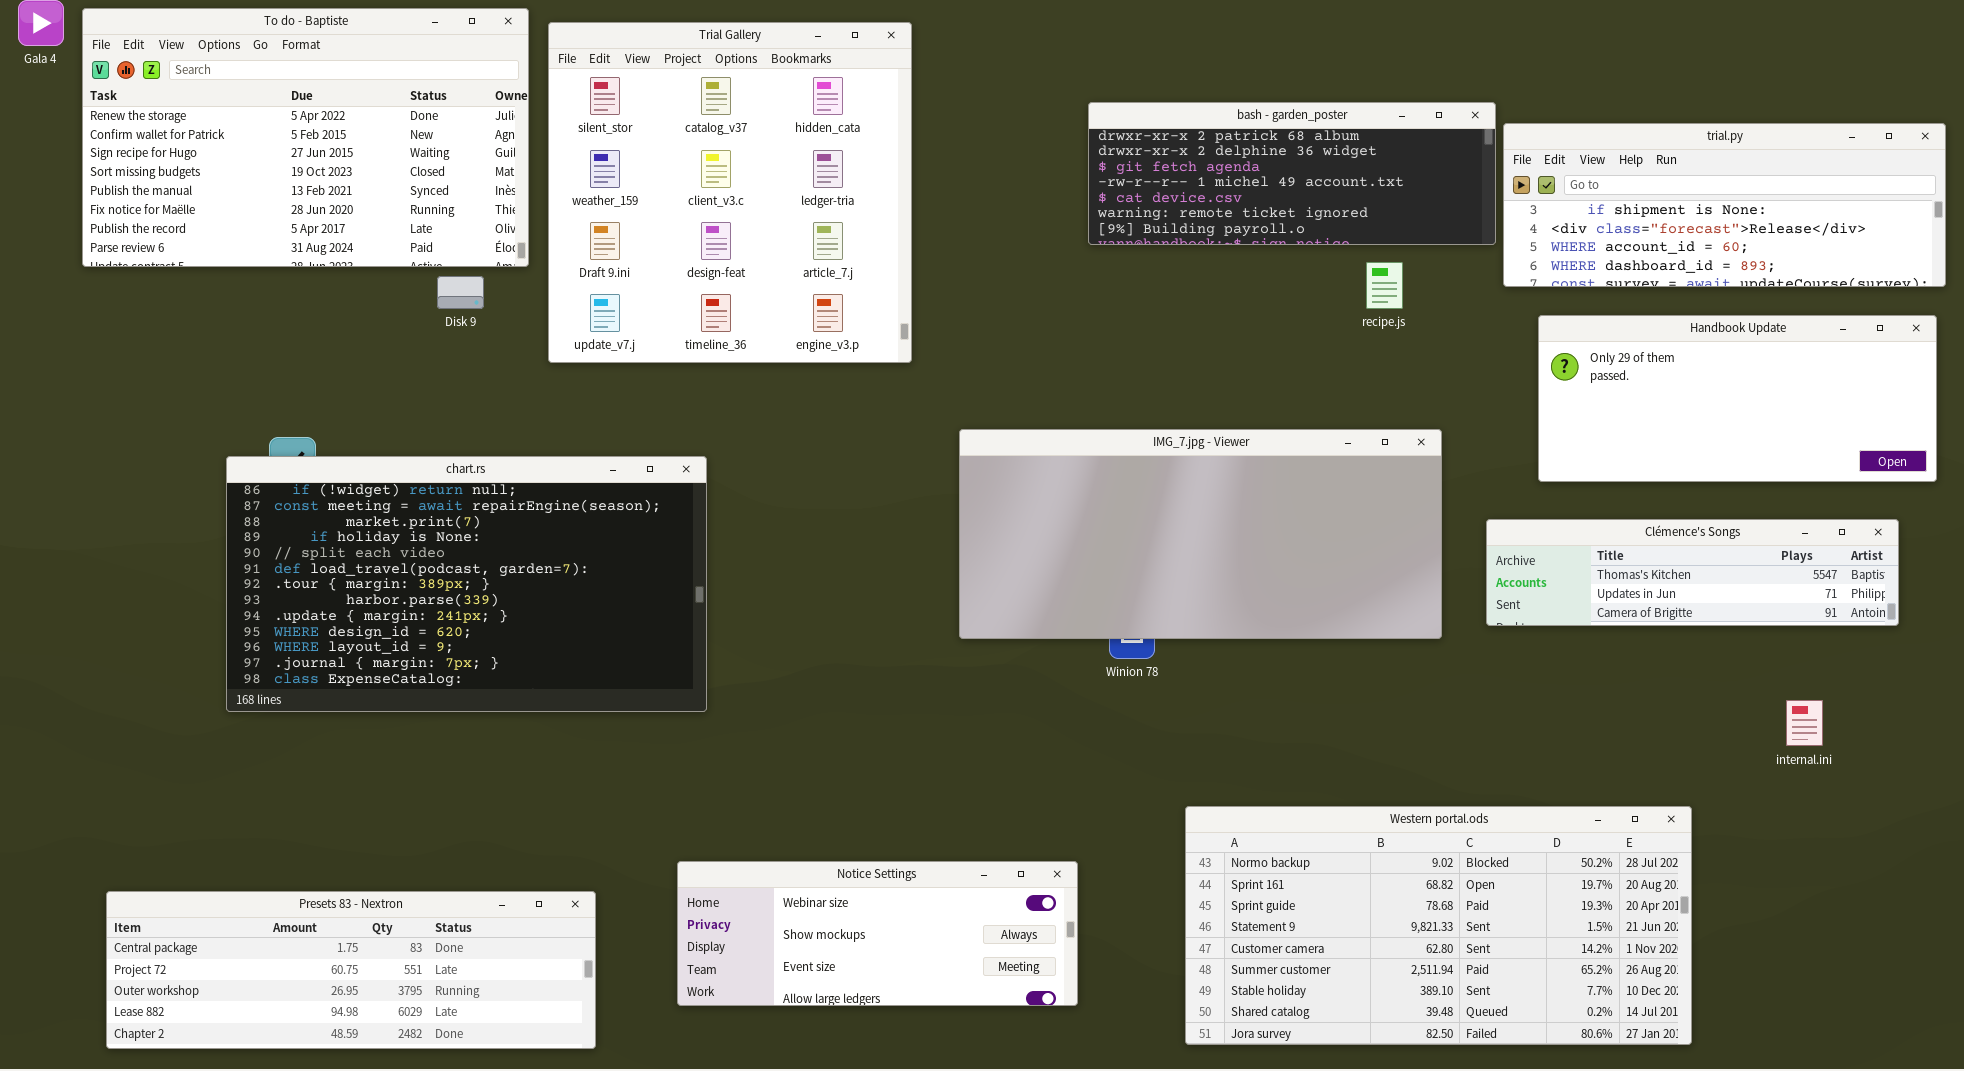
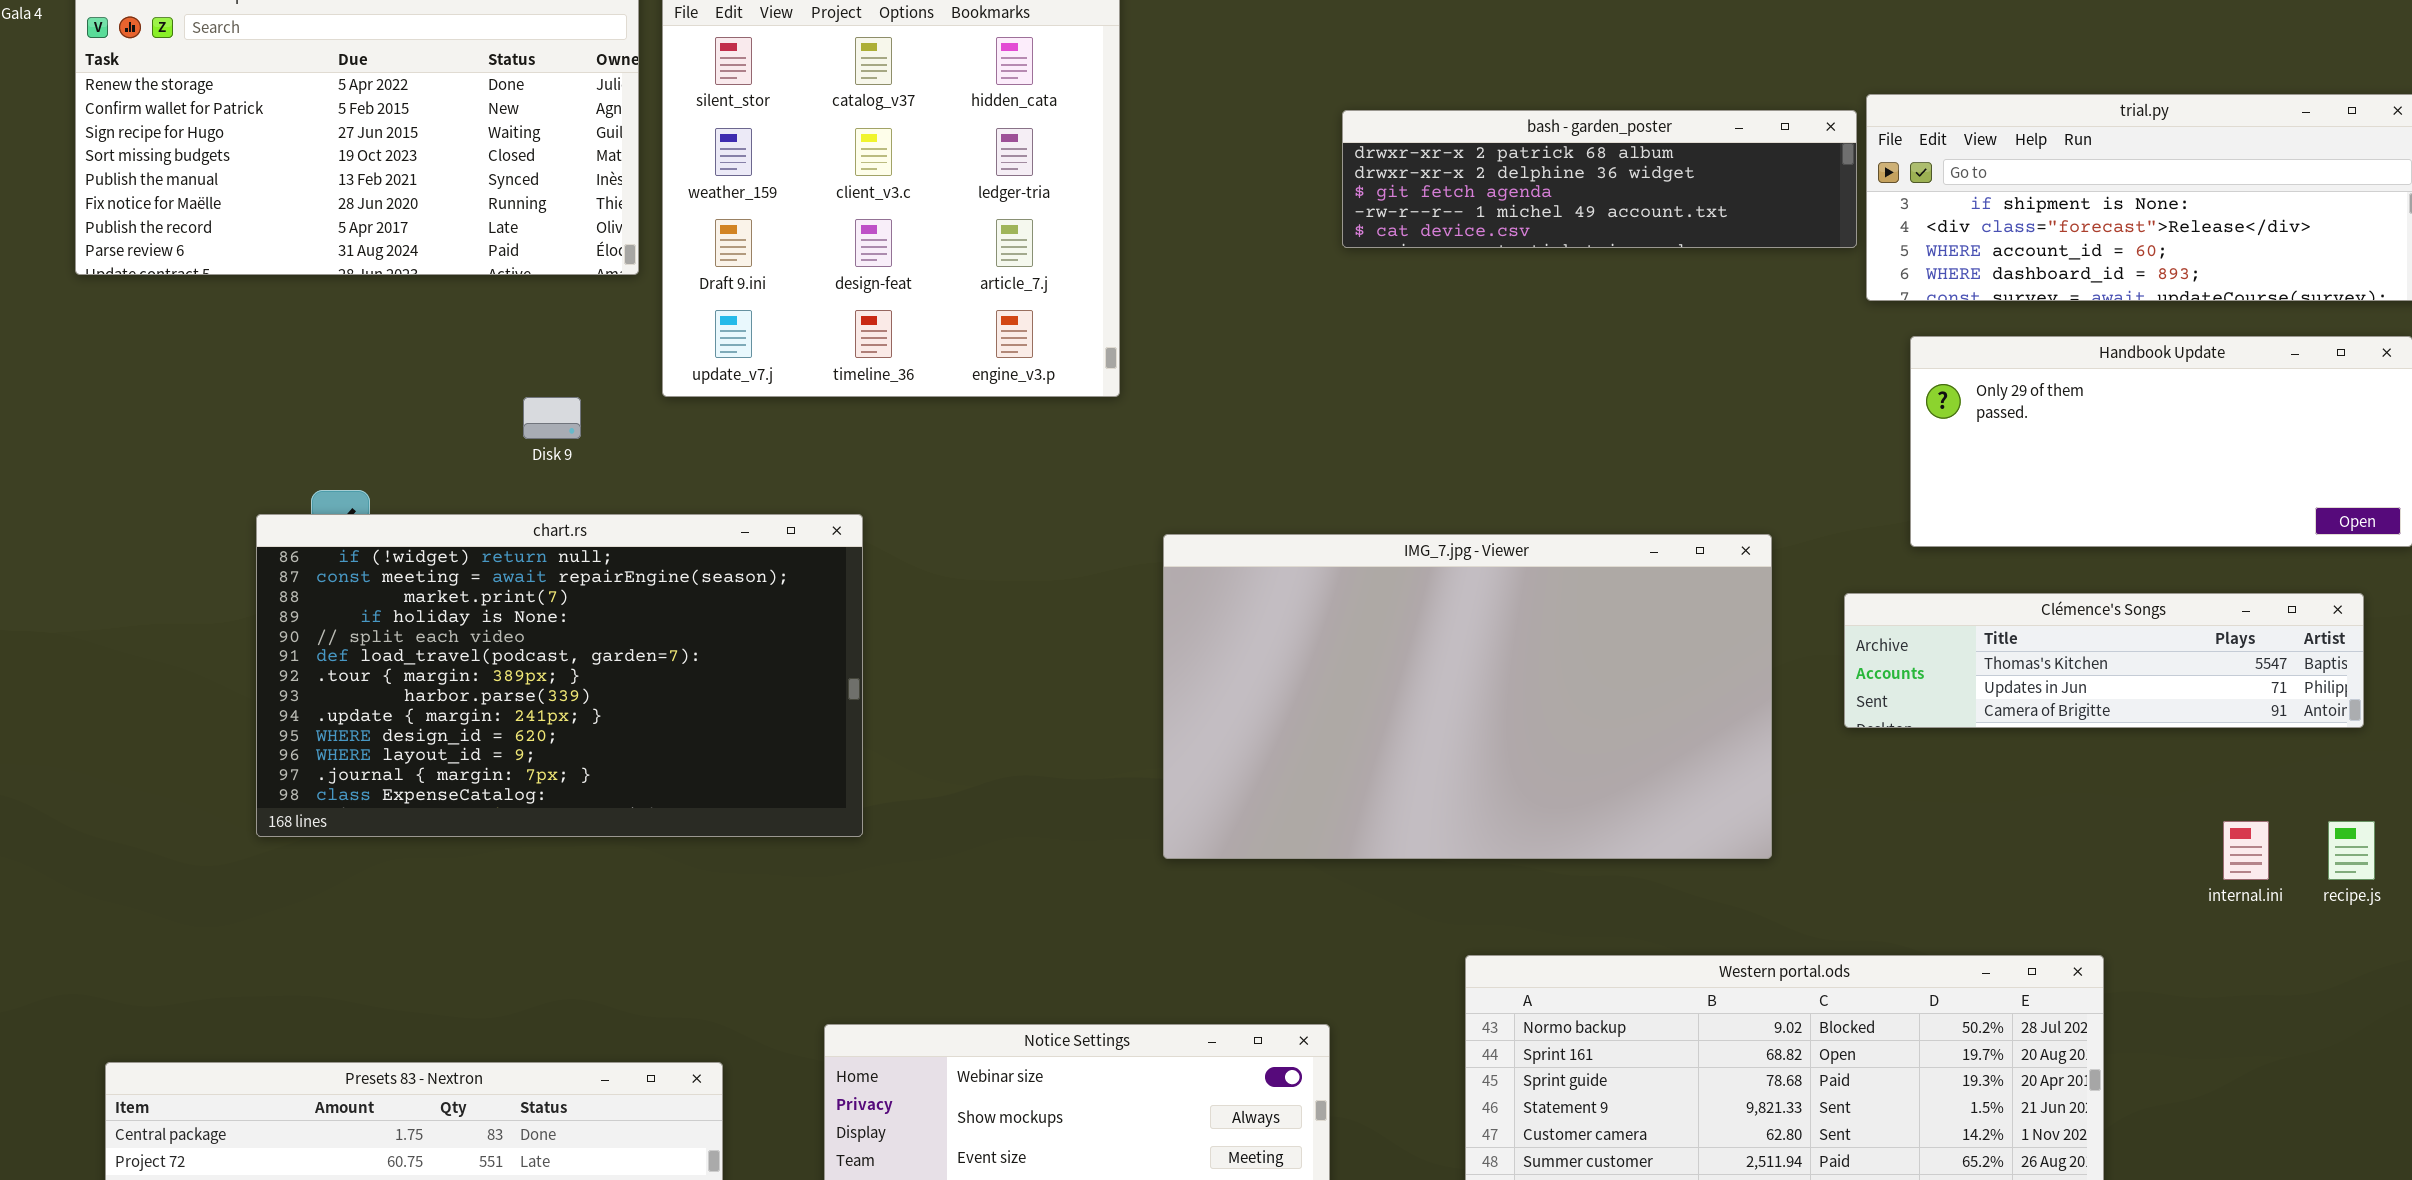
bash - garden_poster: [1088,102,1496,245] -> [1342,110,1857,248], resized
recipe.js: [1366,262,1403,309] -> [2328,821,2375,880], moved
Disk 9: [437,276,484,309] -> [523,397,581,439], moved
IMG_7.jpg - Viewer: [959,429,1442,639] -> [1163,534,1772,859], moved, resized

